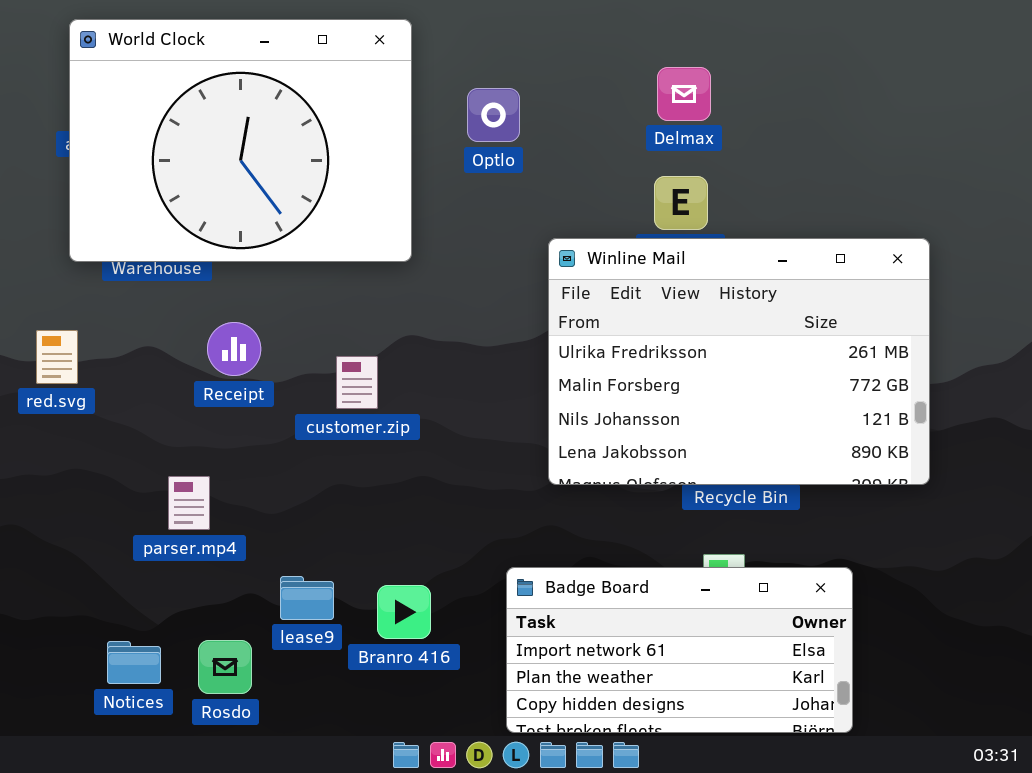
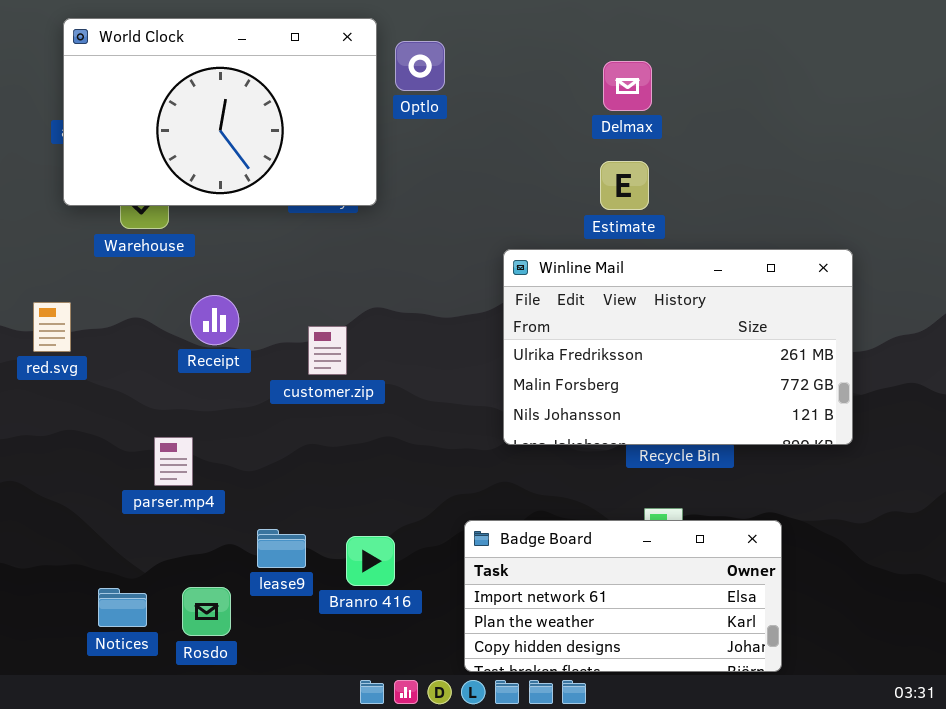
World Clock: [69,19,412,262] -> [63,18,377,206], resized
Optlo: [467,88,520,142] -> [395,41,445,91], moved
Winline Mail: [548,238,930,485] -> [503,249,853,445], resized

